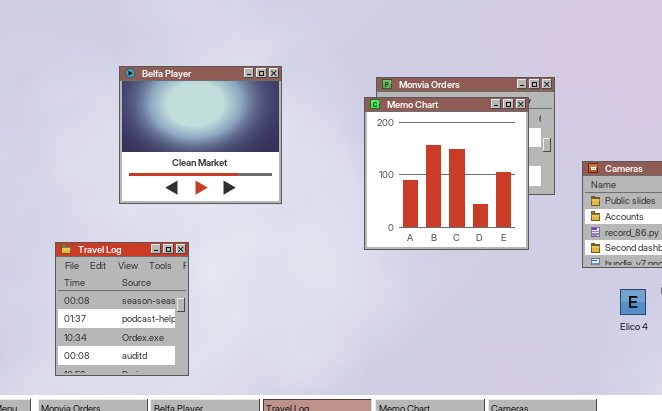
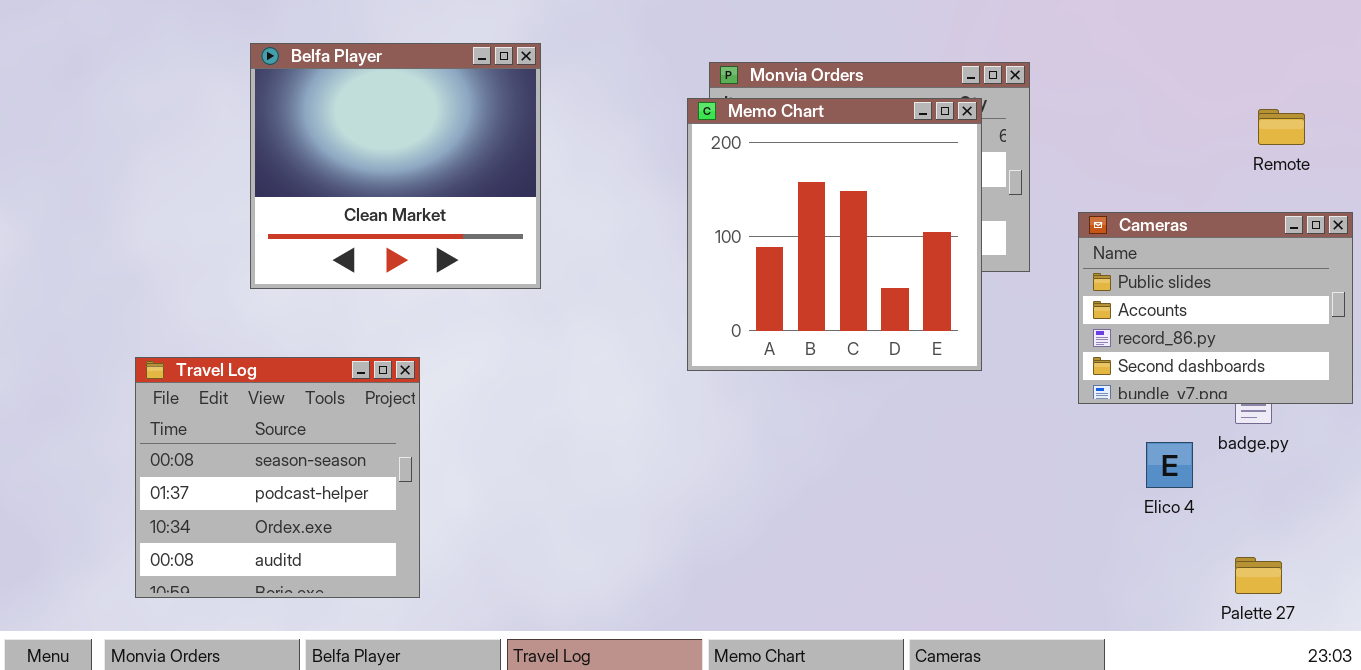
Travel Log: [55,242,189,376] -> [135,357,420,598], resized

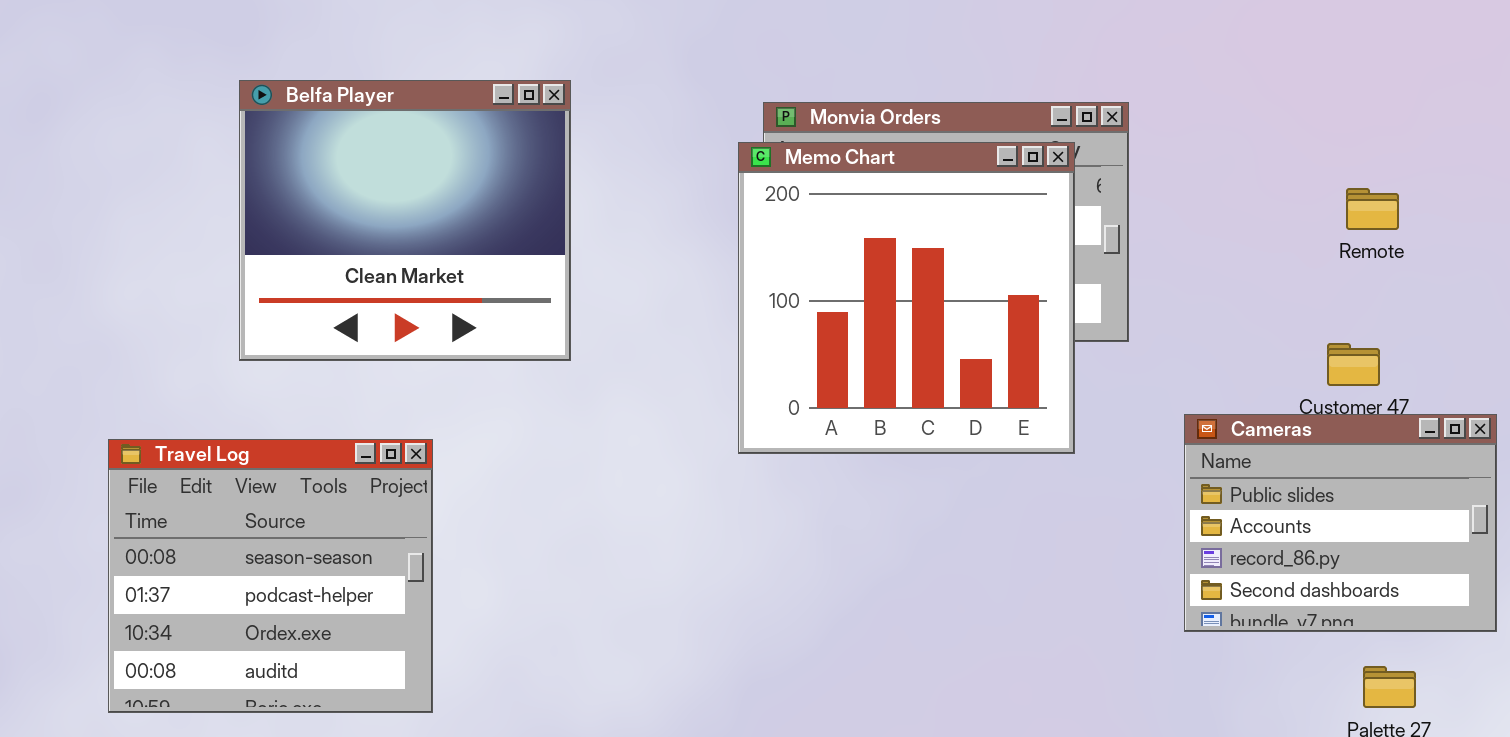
Remote: [1258,109,1305,145] -> [1346,188,1399,230], moved
Cameras: [1078,212,1353,404] -> [1184,414,1497,632], moved

